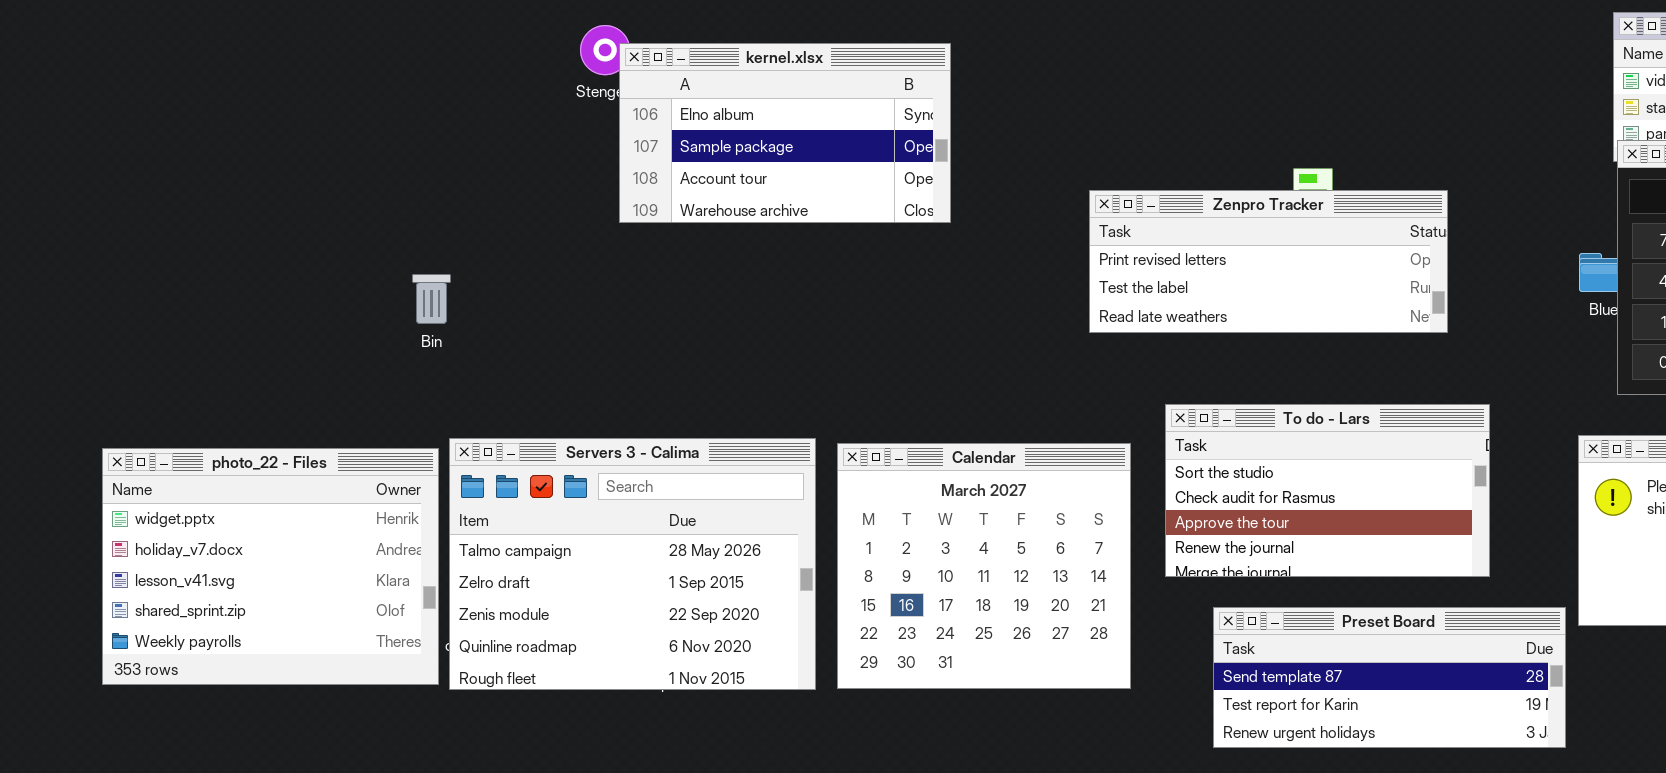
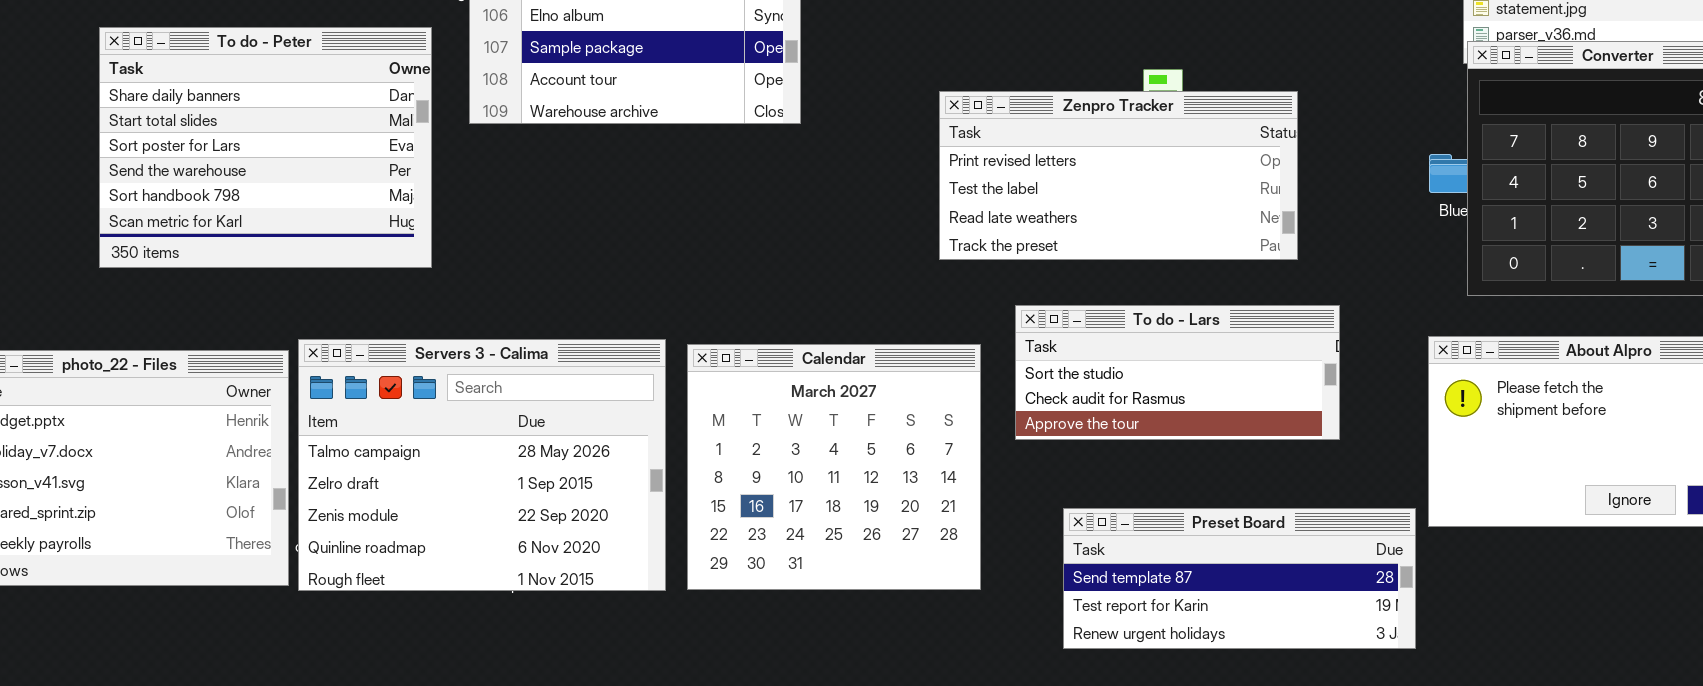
To do - Peter: none -> [99,27,432,268], opened
Zenpro Tracker: [1089,190,1448,333] -> [939,91,1298,260], resized
To do - Lars: [1165,404,1490,577] -> [1015,305,1340,440], resized

